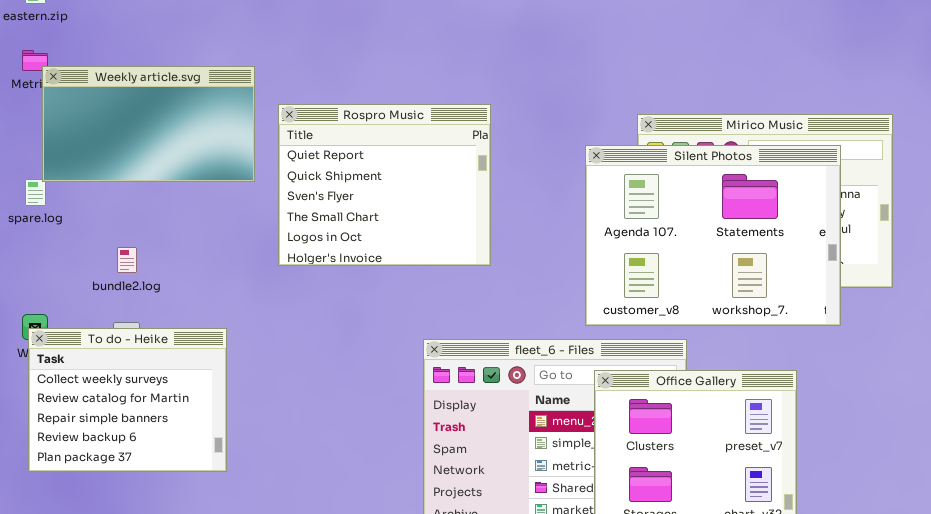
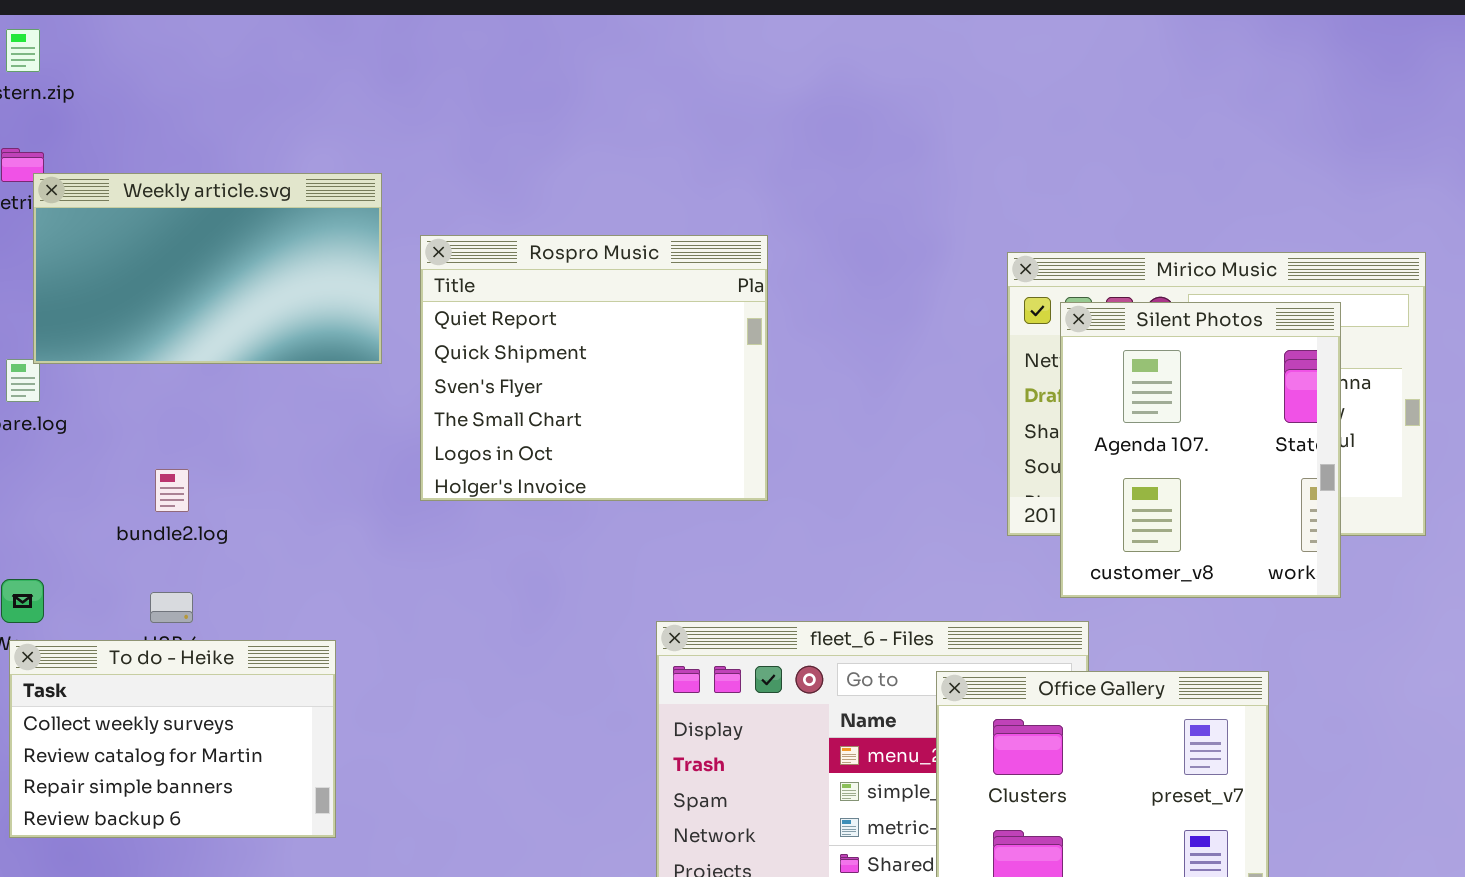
Silent Photos: [585,145,841,326] -> [1060,302,1341,598], resized
To do - Heike: [28,328,227,472] -> [9,640,336,838], resized

